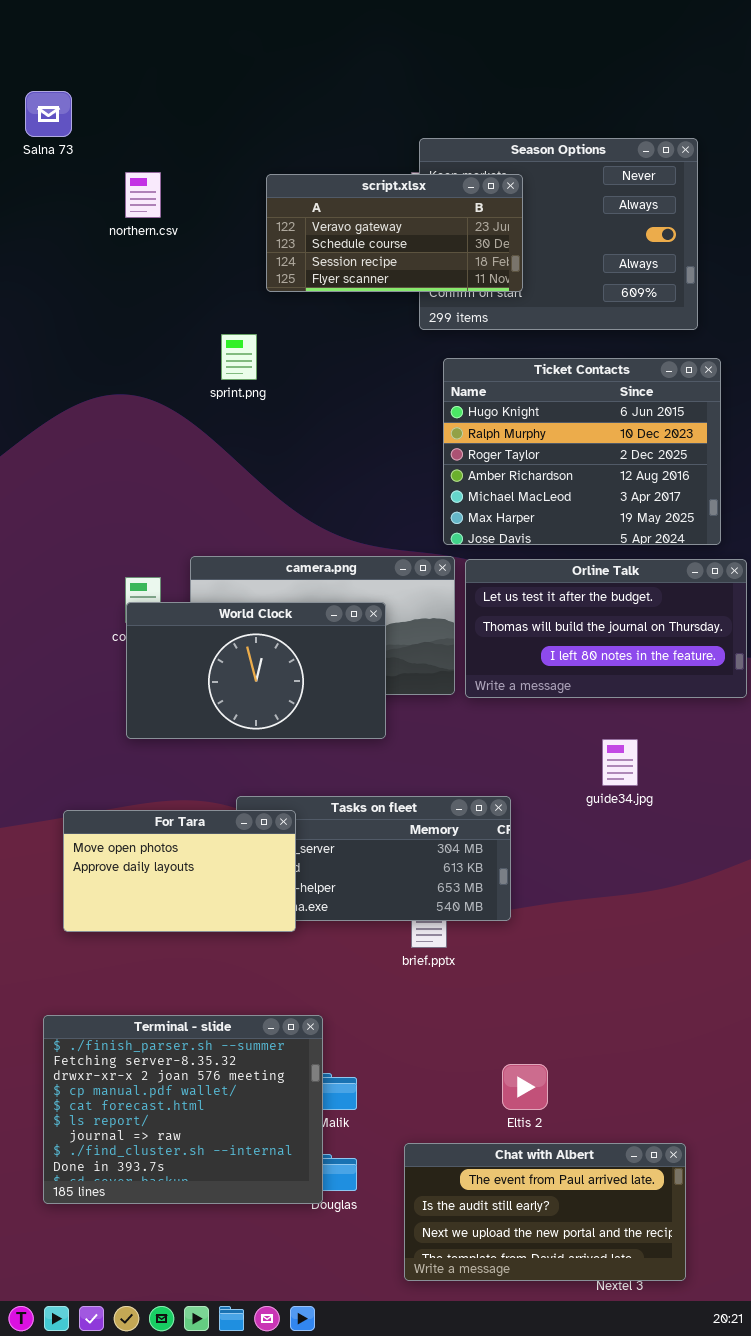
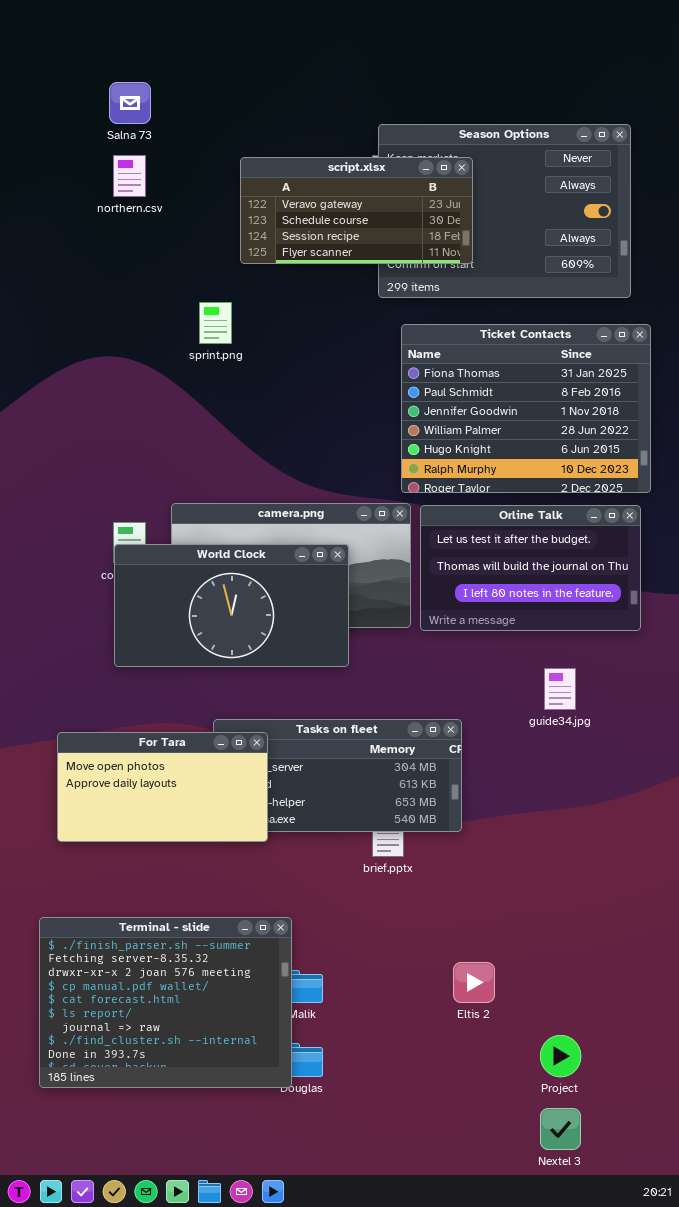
Salna 73: [25,91,72,137] -> [109,82,151,124], moved
Ticket Contacts: [443,358,721,545] -> [401,324,651,493], scrolled up 4 rows
Orline Talk: [465,559,747,698] -> [420,505,641,631], resized
Chat with Albert: [404,1143,686,1281] -> none, closed

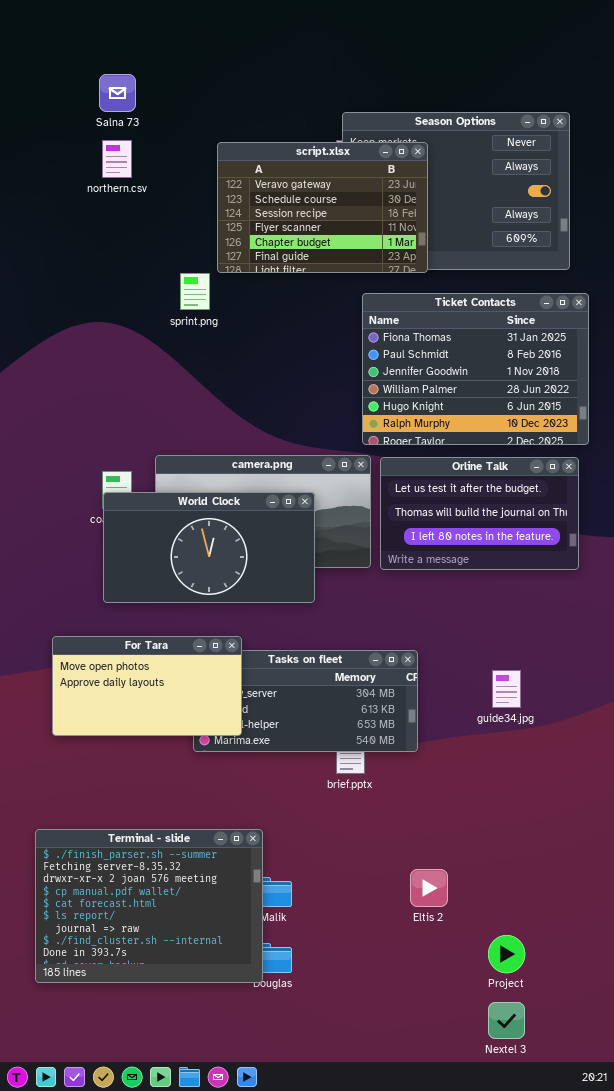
script.xlsx: [240,157,473,264] -> [217,142,428,273], resized
guide34.jpg: [544,668,576,710] -> [492,670,521,708], moved
For Tara: [57,732,268,842] -> [52,636,242,736], moved

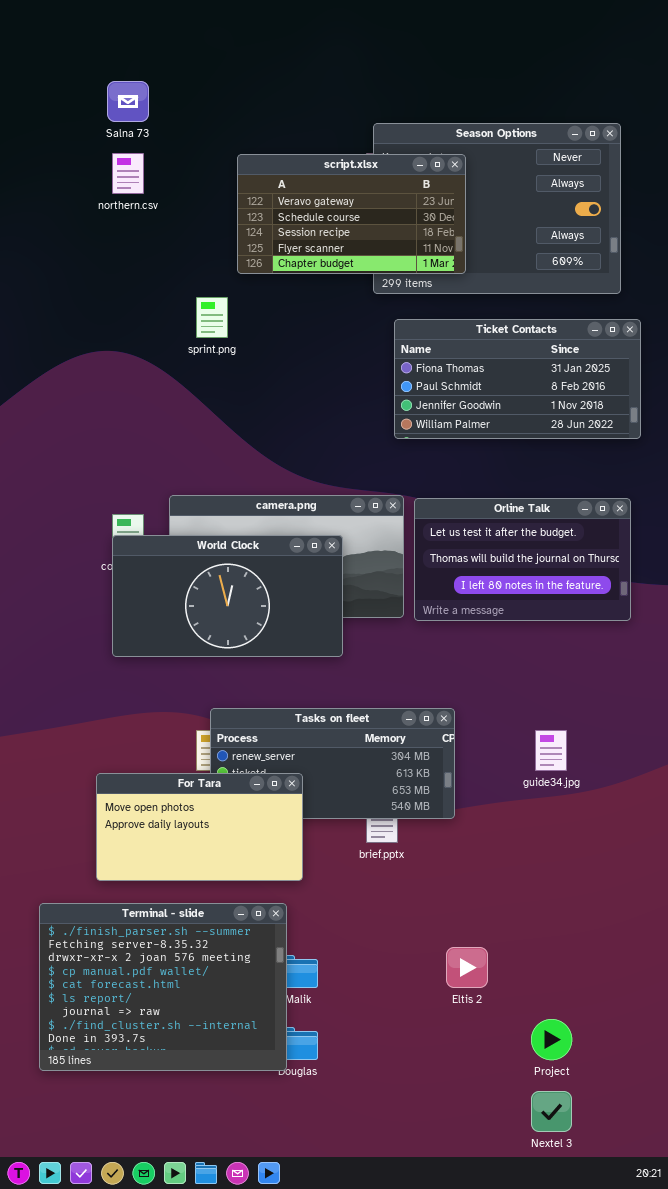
script.xlsx: [217,142,428,273] -> [237,154,466,274], resized
Ticket Contacts: [362,293,589,445] -> [394,319,641,439], resized
For Tara: [52,636,242,736] -> [96,773,303,881], moved

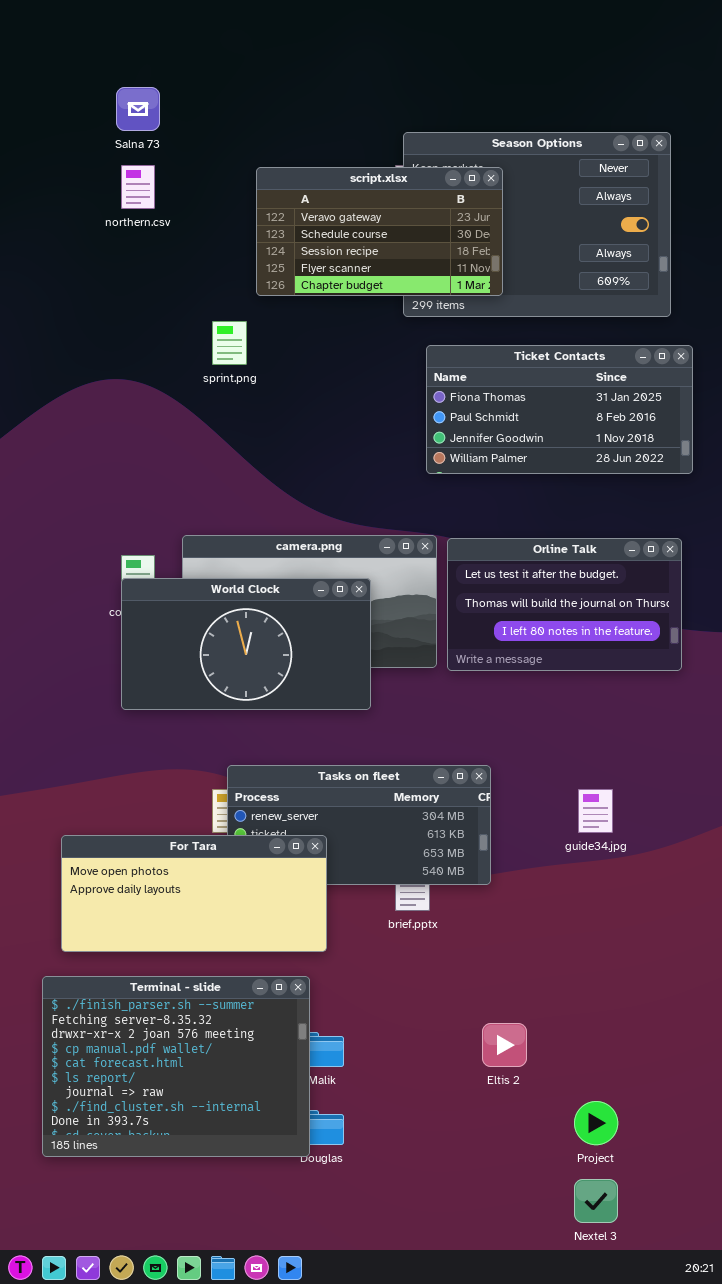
For Tara: [96,773,303,881] -> [61,835,327,952], resized

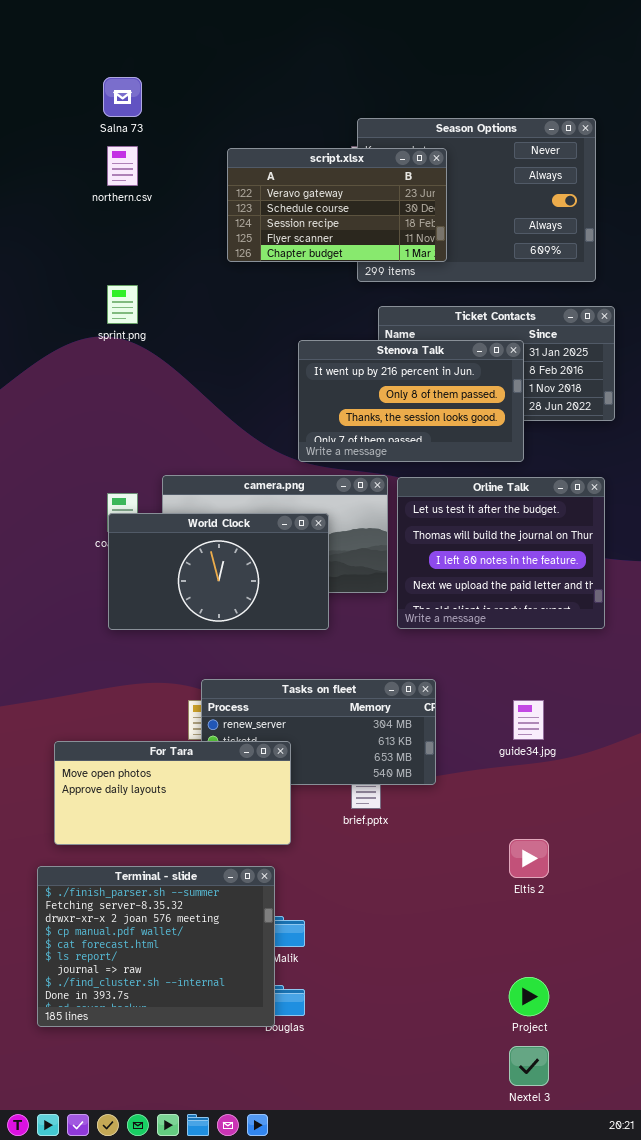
sprint.png: [212,321,247,365] -> [107,285,138,324], moved
Stenova Talk: none -> [298,340,524,462], opened
Orline Talk: [447,538,682,671] -> [397,477,605,629], resized
Eltis 2: [482,1023,527,1067] -> [509,839,549,878], moved

